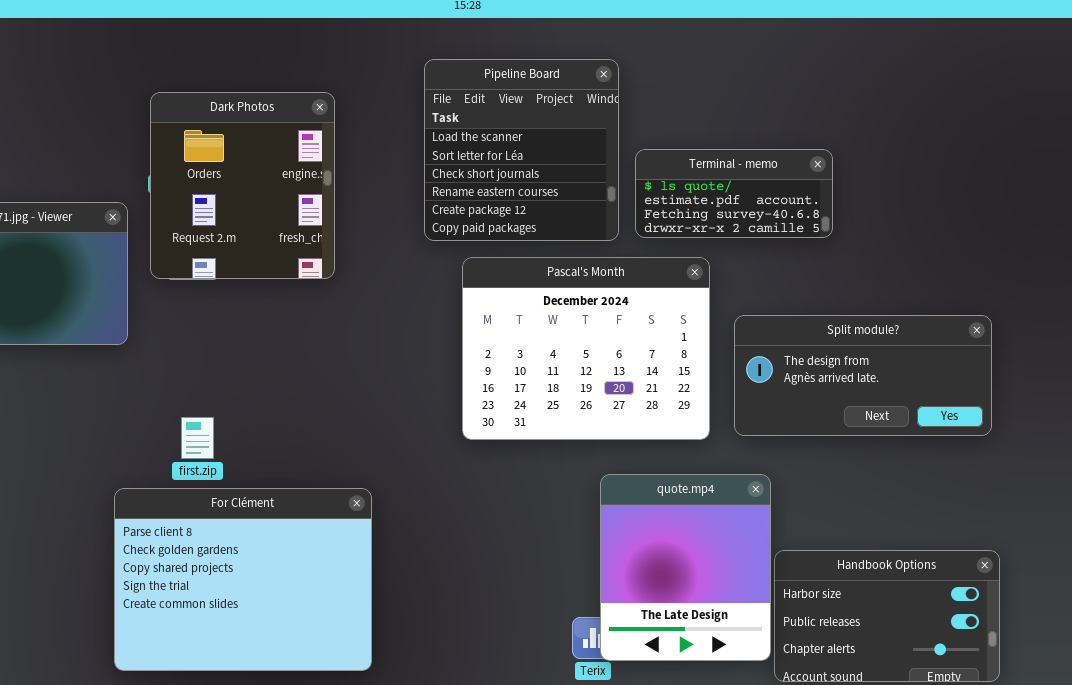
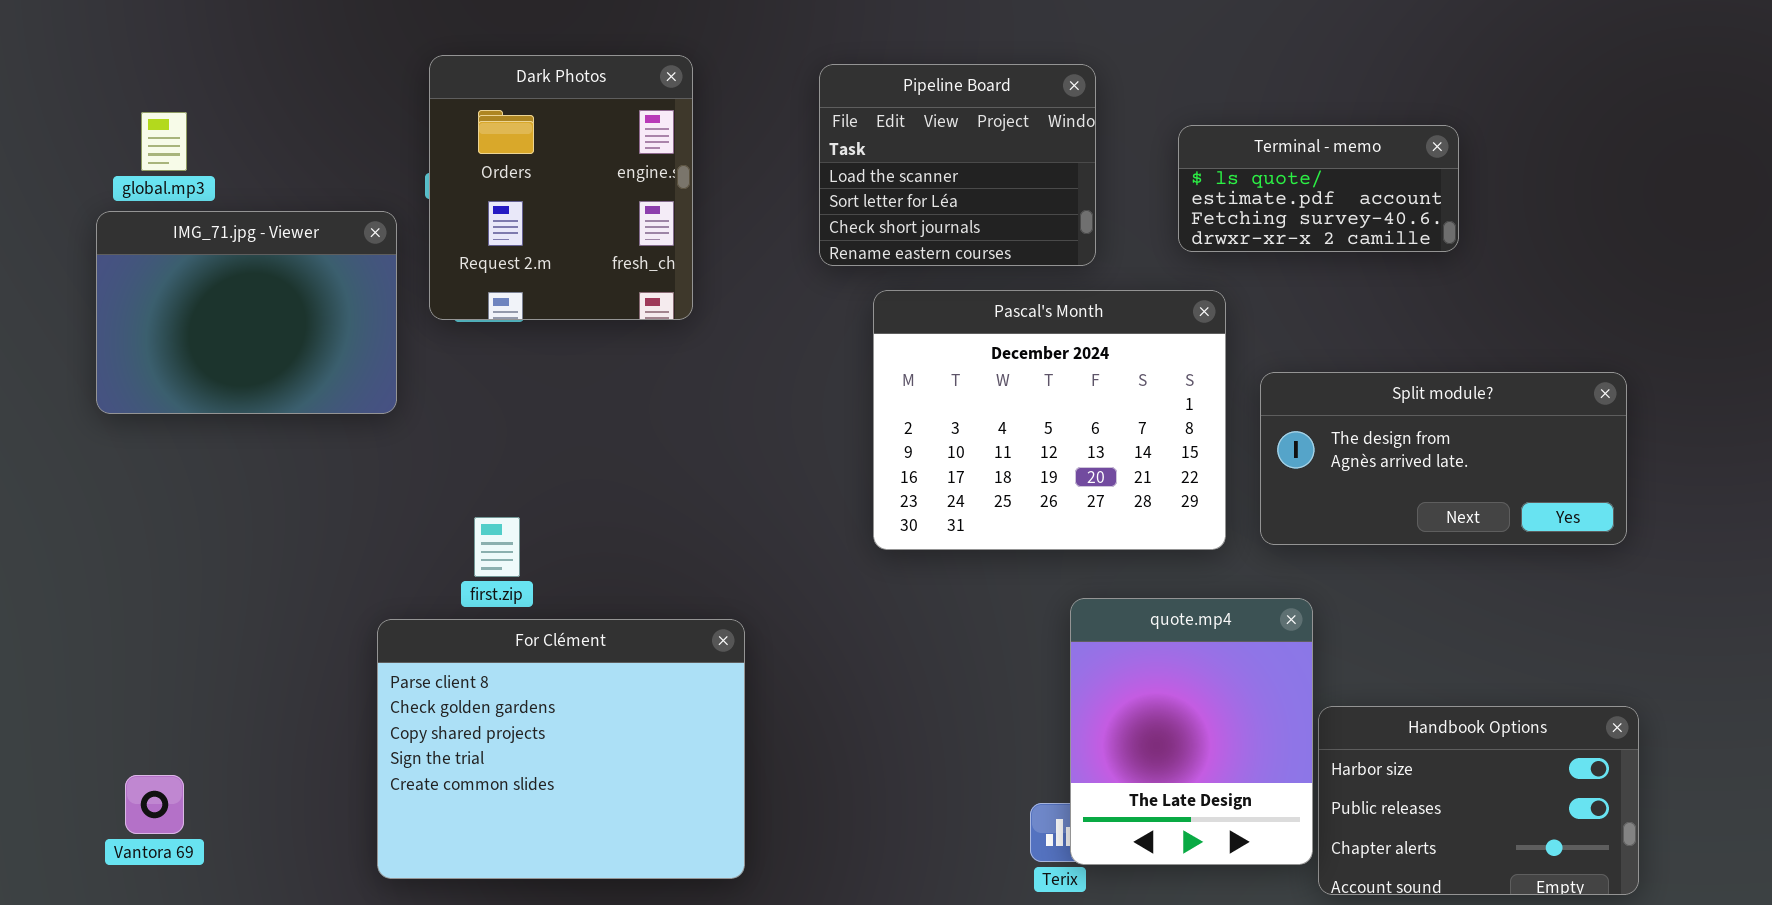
Pipeline Board: [424,59,619,241] -> [819,64,1096,266], resized
Terminal - memo: [635,149,833,238] -> [1178,125,1459,252], moved

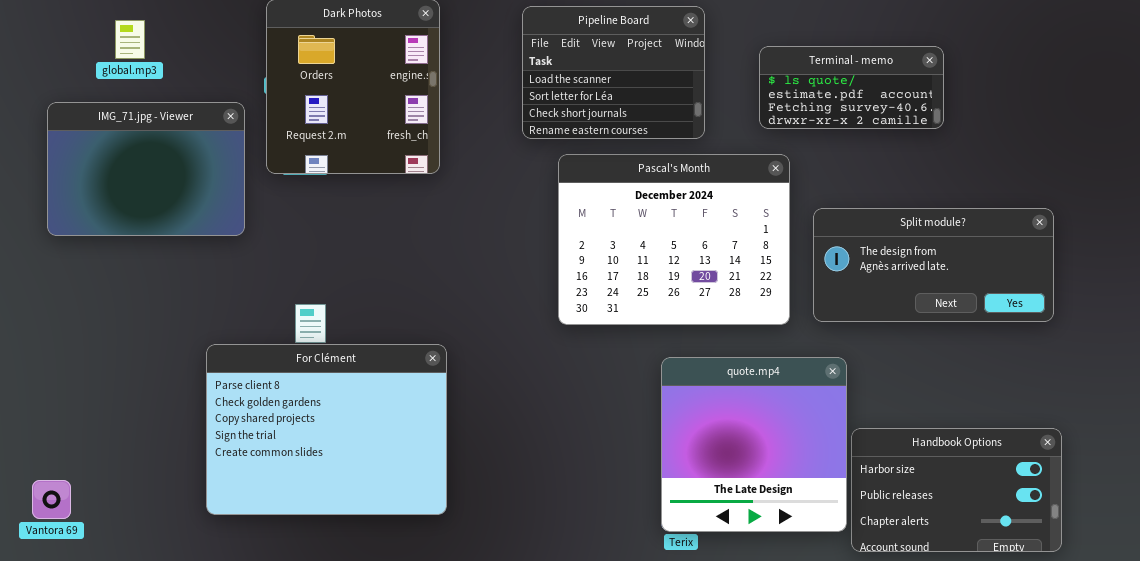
global.mp3: [141,112,187,171] -> [115,20,145,59], moved
quote.mp4: [1070,598,1313,865] -> [661,357,847,532], resized
For Clément: [377,619,745,879] -> [206,344,447,515], moved
Vantora 69: [125,775,184,834] -> [32,480,71,519], moved

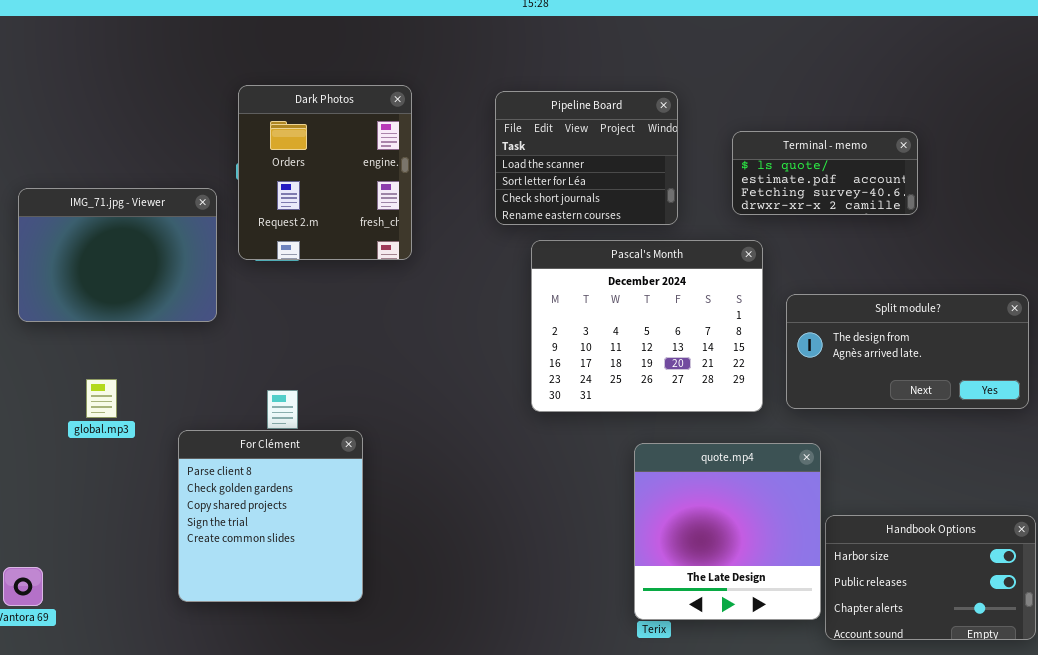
global.mp3: [115,20,145,59] -> [86,379,117,418], moved
For Clément: [206,344,447,515] -> [178,430,363,602], resized

